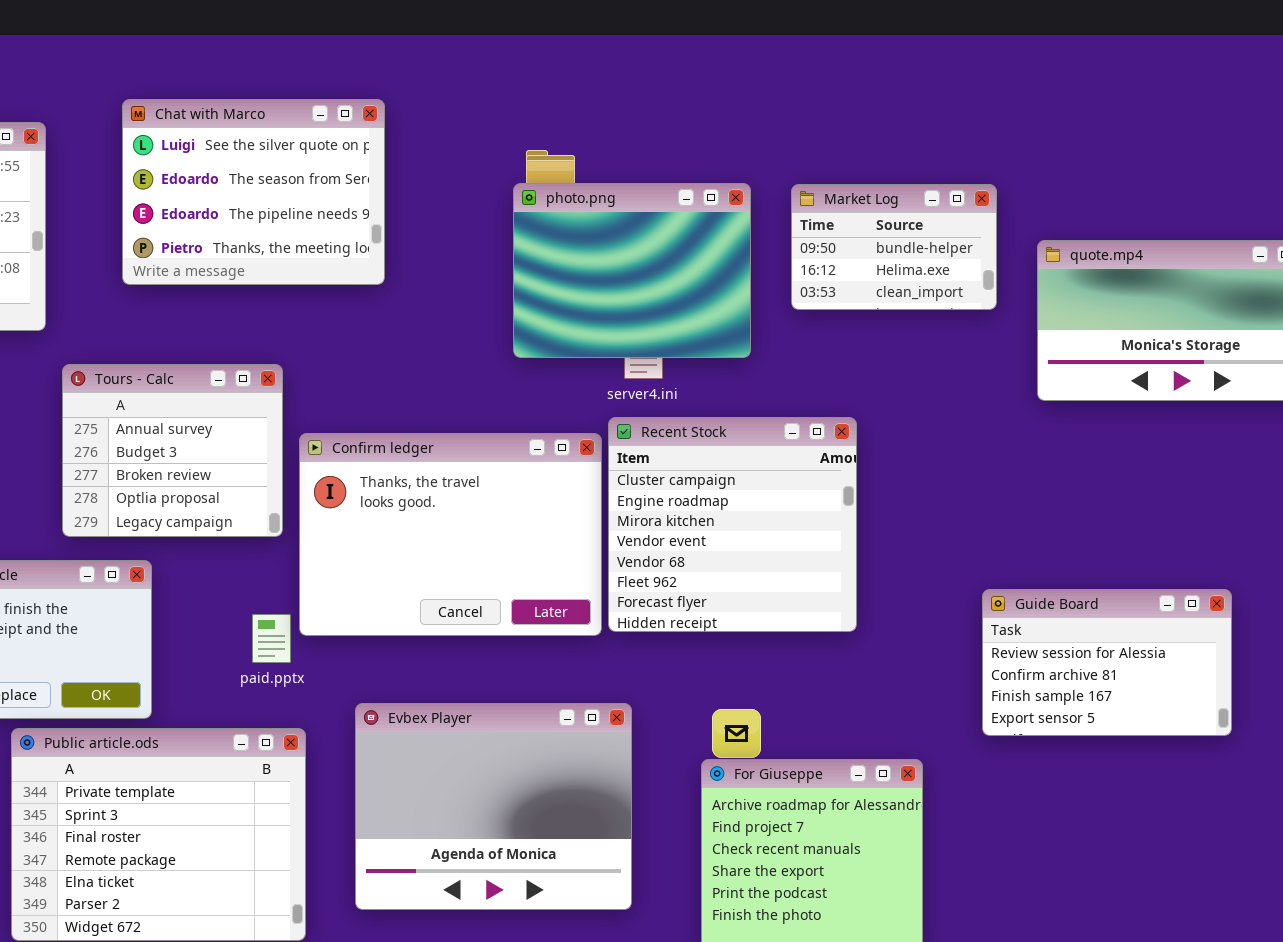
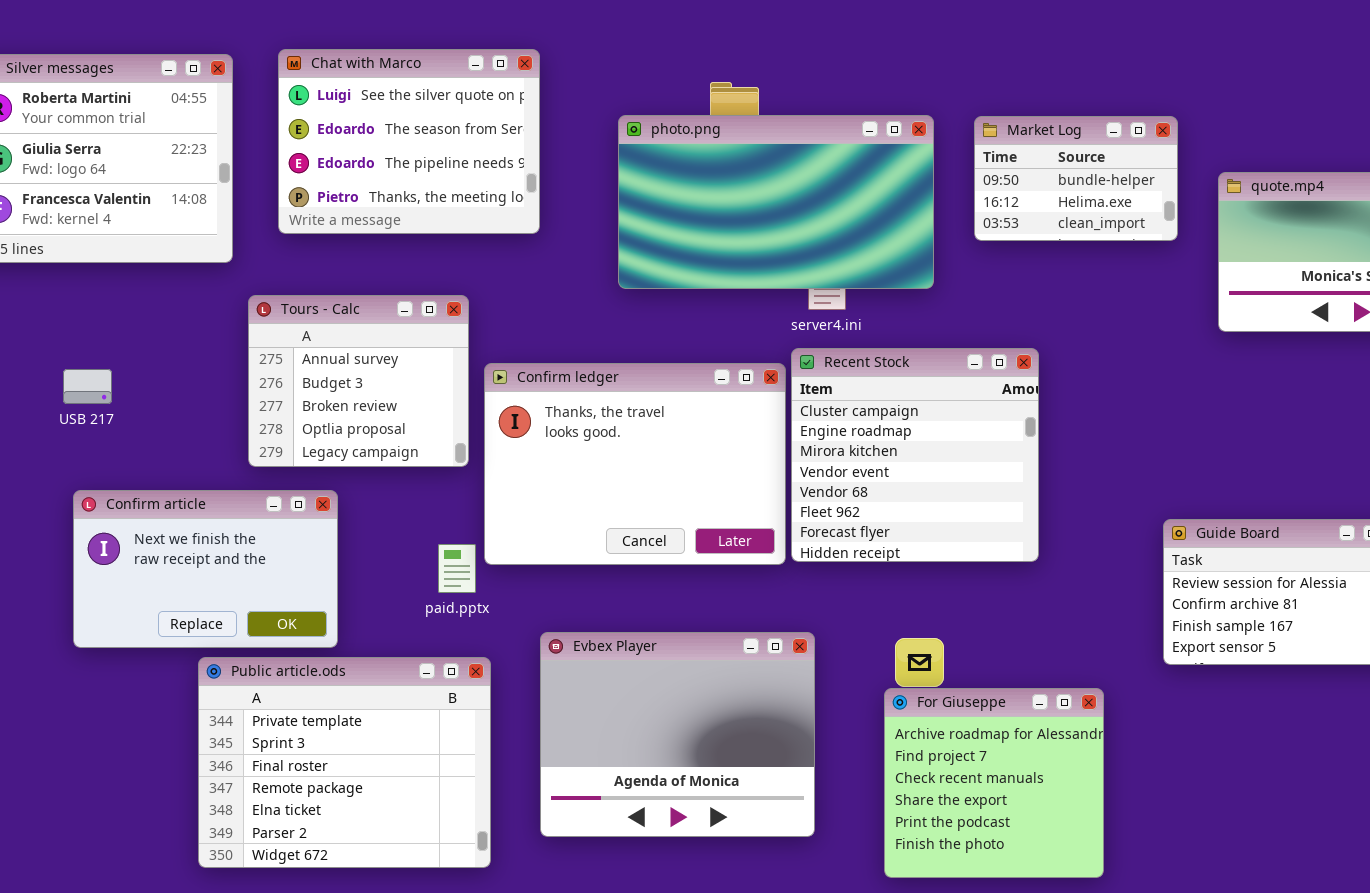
Chat with Marco: [122,99,385,285] -> [278,49,540,234], moved
photo.png: [513,183,751,358] -> [618,115,934,289], resized

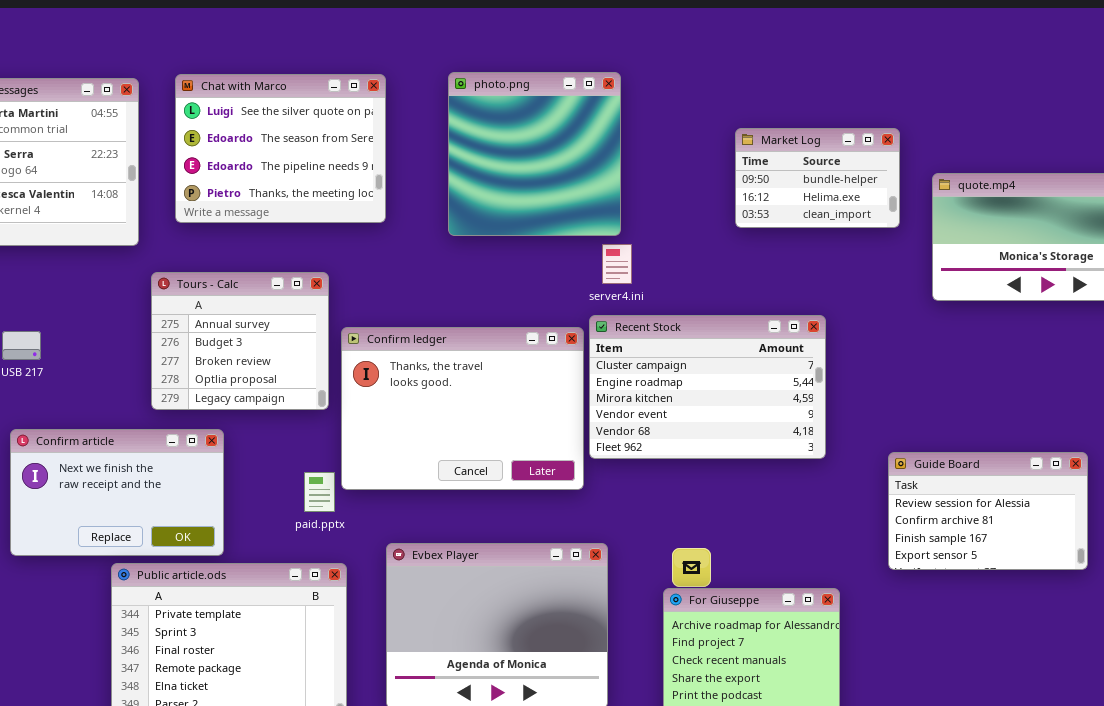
photo.png: [618,115,934,289] -> [448,72,621,236], moved, resized
Recent Stock: [791,348,1039,562] -> [589,315,826,459], resized

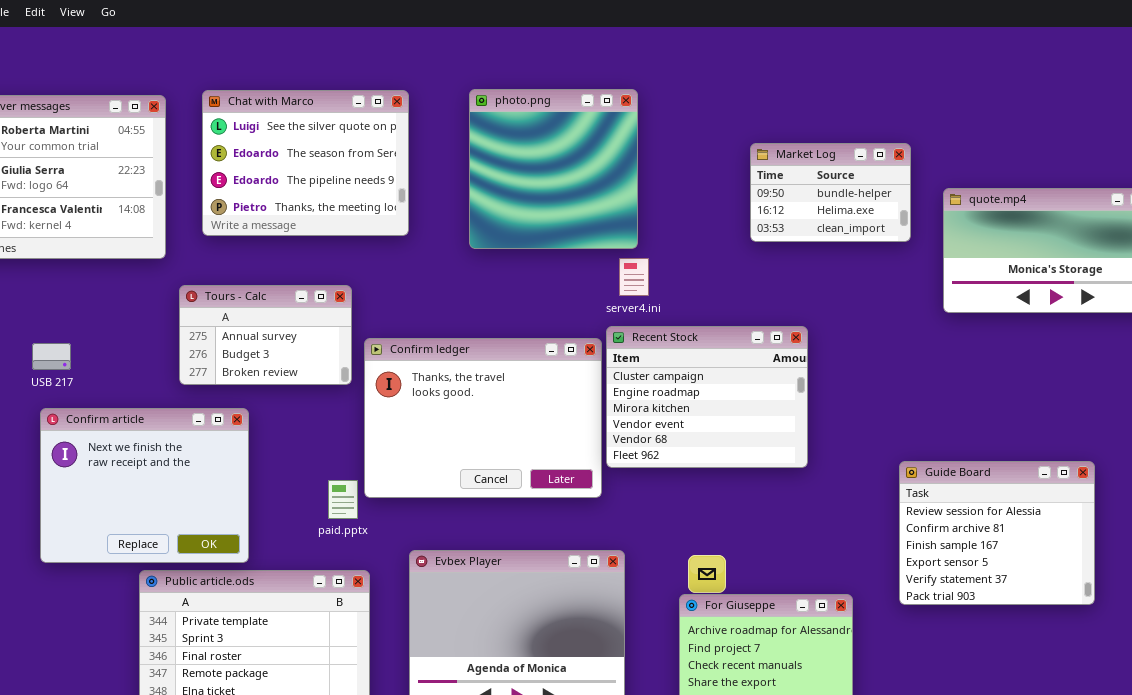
Tours - Calc: [151,272,329,410] -> [179,285,352,385], resized
Recent Stock: [589,315,826,459] -> [606,326,808,468], resized
Confirm article: [10,429,224,556] -> [40,408,249,563], resized
Guide Board: [888,452,1088,570] -> [899,461,1095,605], resized

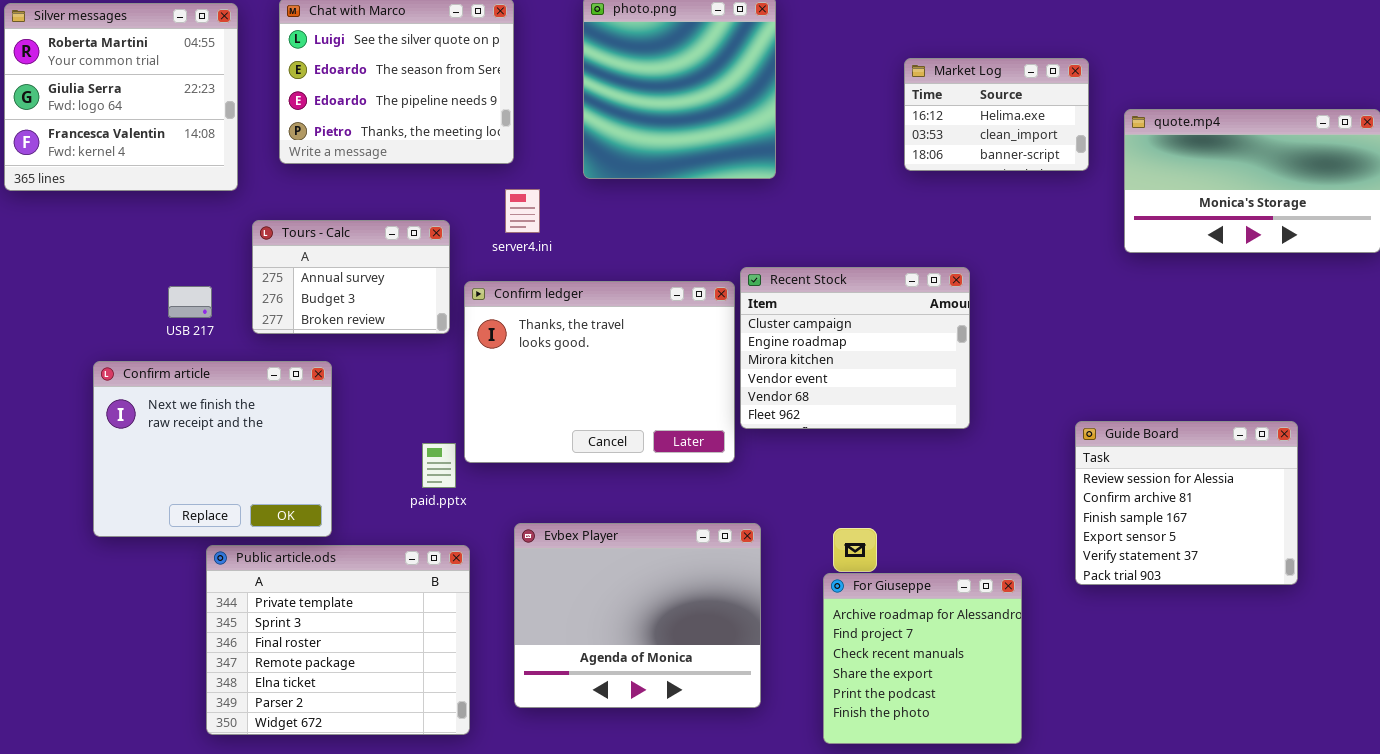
Market Log: [750,143,911,242] -> [904,58,1089,171], scrolled down 1 row
server4.ini: [619,258,649,296] -> [505,189,540,233], moved
USB 217: [32,343,71,370] -> [168,286,212,318], moved

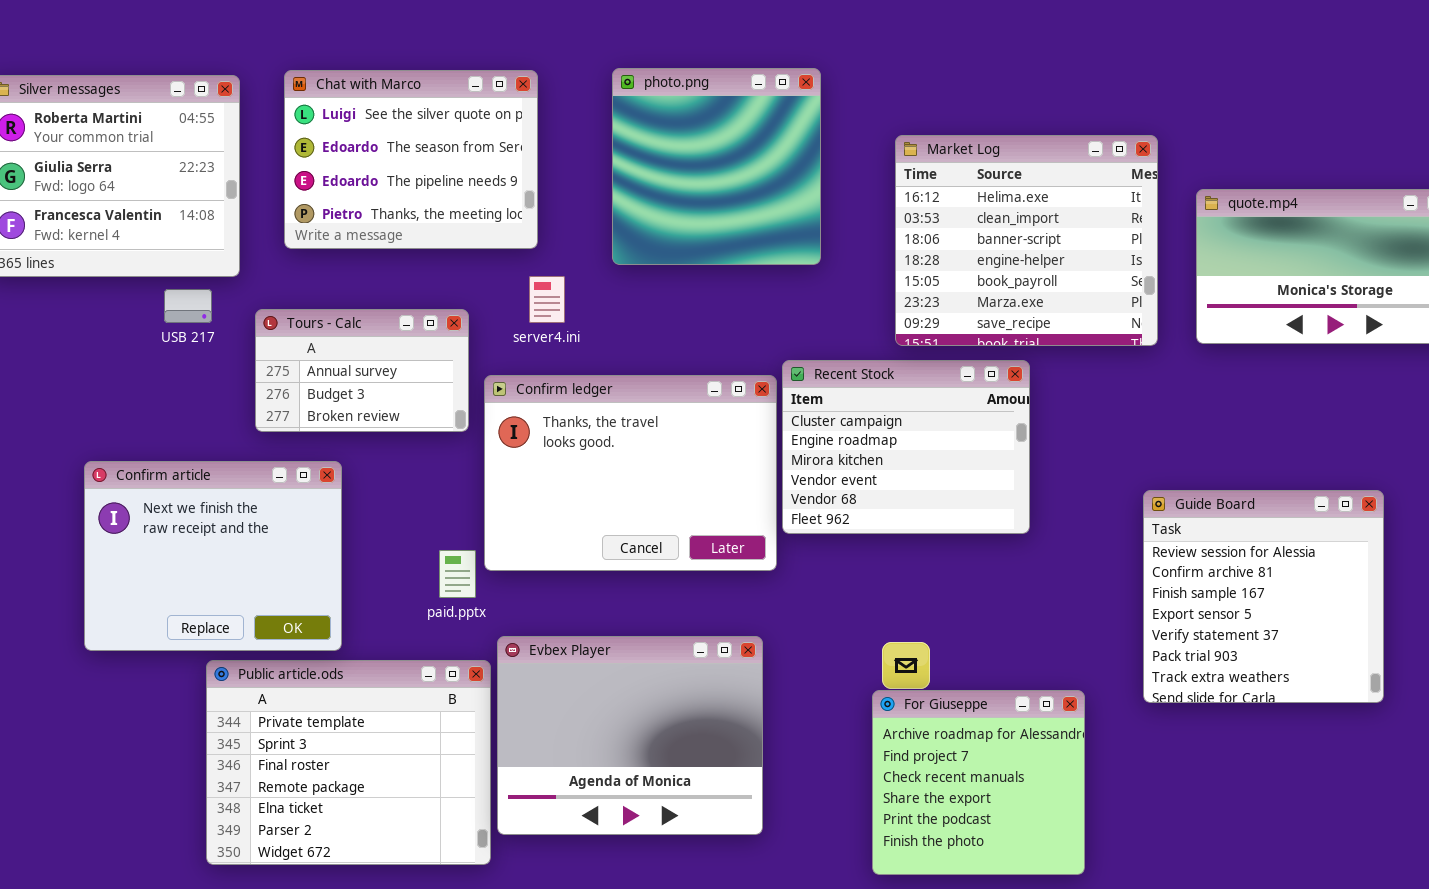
Market Log: [904,58,1089,171] -> [895,135,1158,346], resized
USB 217: [168,286,212,318] -> [164,289,212,323], moved
Guide Board: [1075,421,1298,585] -> [1143,490,1384,703], resized
Evbex Player: [514,523,761,708] -> [497,636,763,835], moved

